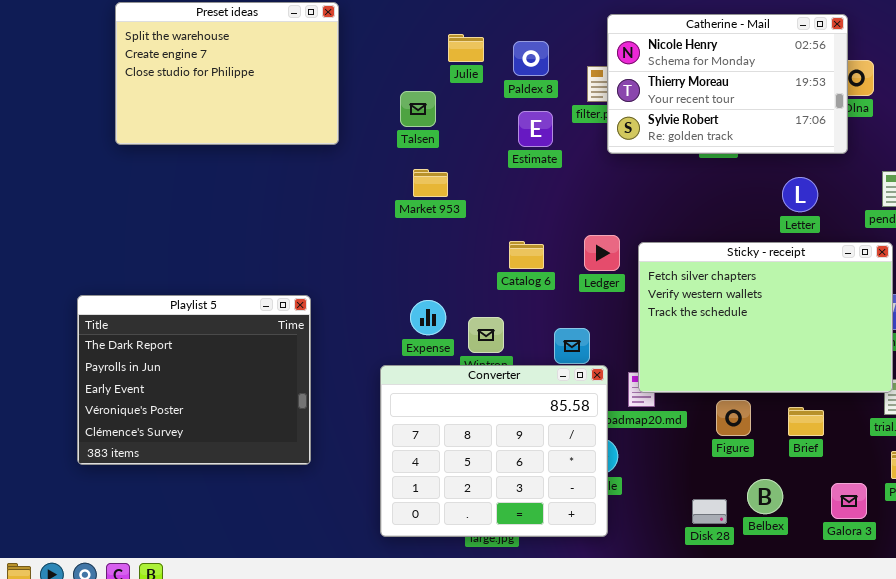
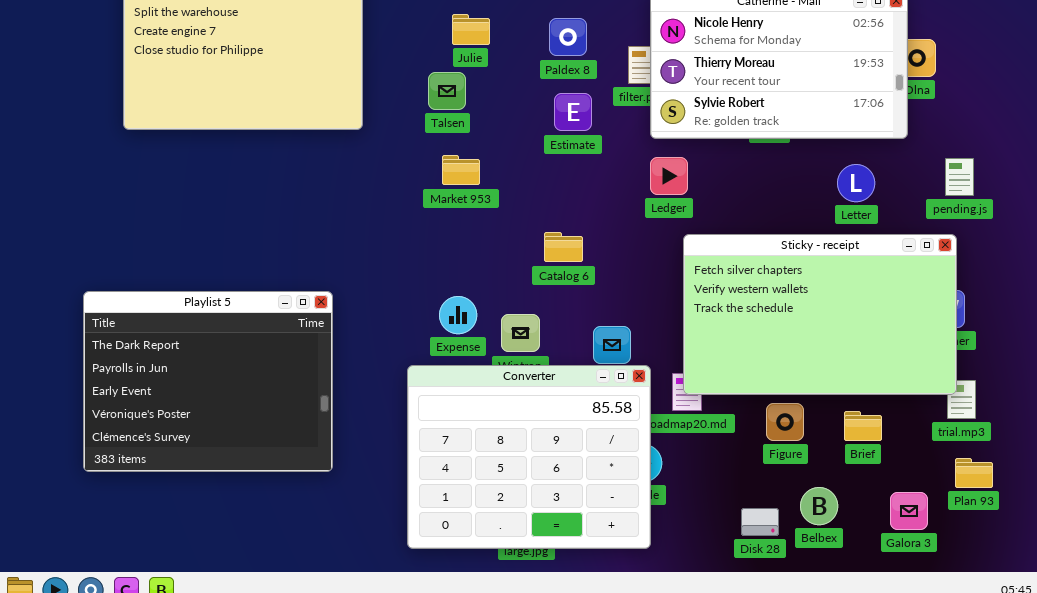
Julie: [448,34,484,62] -> [452,14,490,45], moved
Ledger: [584,235,620,271] -> [650,157,688,195], moved

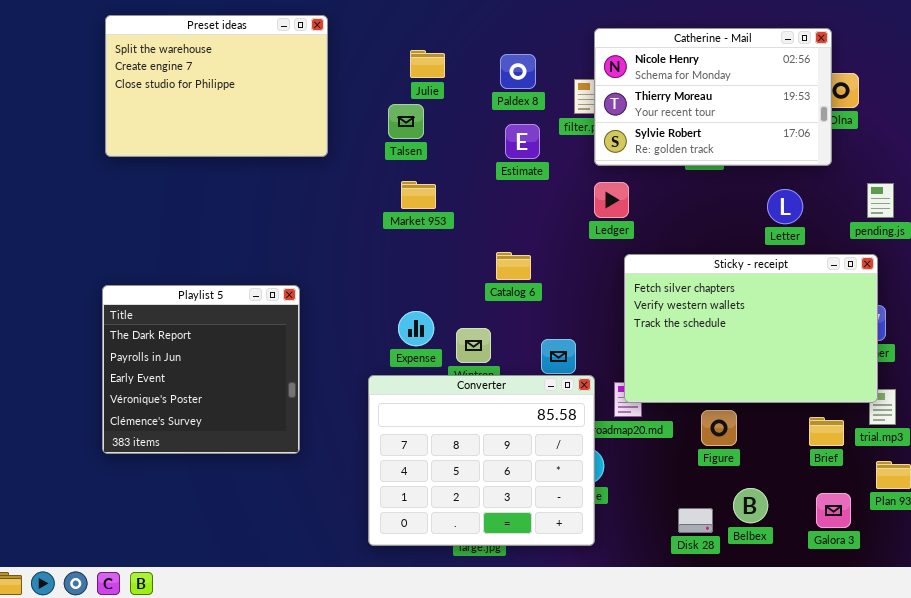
Playlist 5: [83,291,333,472] -> [102,285,300,454], moved, resized
Brief: [844,411,882,441] -> [809,417,844,446], moved

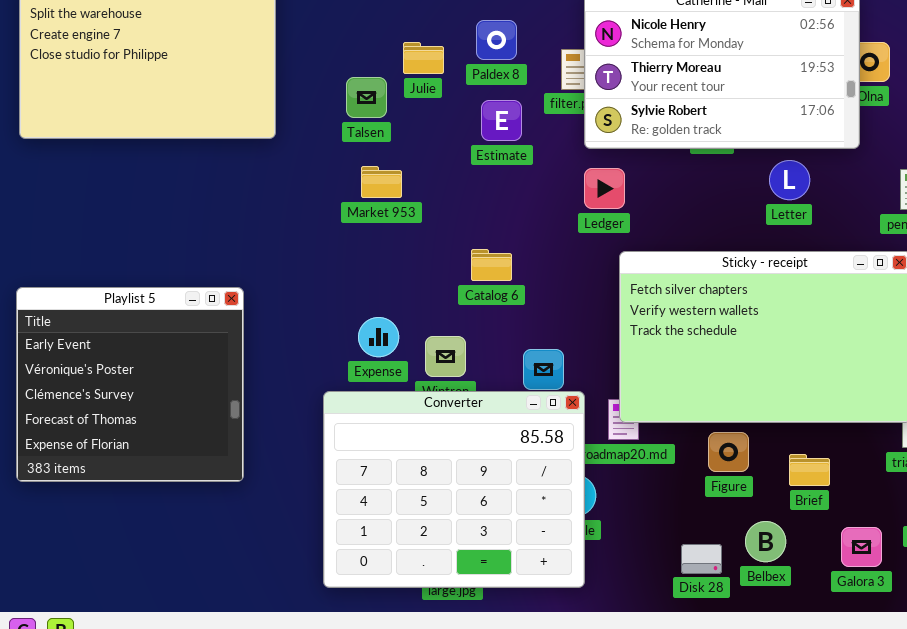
Julie: [410,50,445,78] -> [403,42,444,74], moved
Letter: [767,189,803,224] -> [769,160,810,200], moved
Playlist 5: [102,285,300,454] -> [16,287,244,482], scrolled down 2 rows
Brief: [809,417,844,446] -> [789,454,830,486], moved

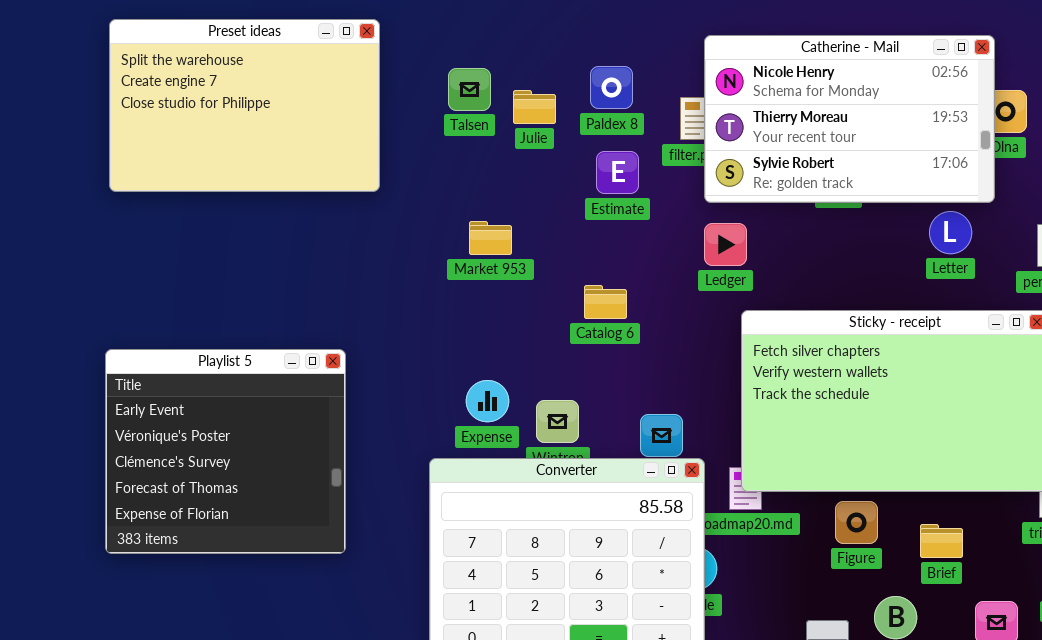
Talsen: [346,77,387,118] -> [448,68,491,111], moved
Letter: [769,160,810,200] -> [929,211,972,254], moved
Catalog 6: [471,249,512,281] -> [584,285,627,319], moved

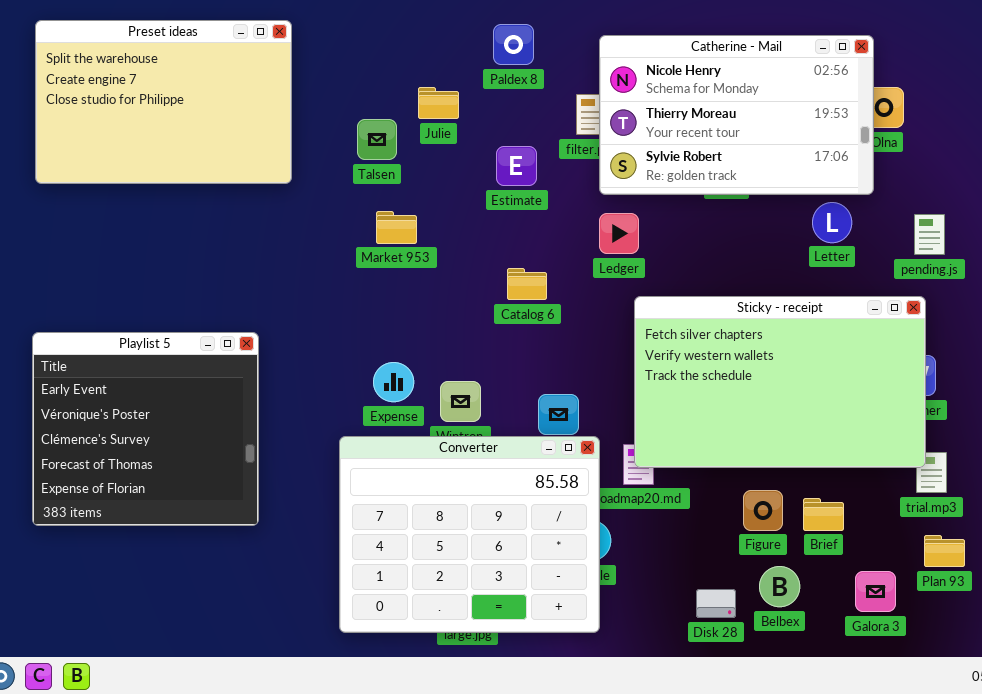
Paldex 8: [590,66,633,109] -> [493,24,534,65], moved
Talsen: [448,68,491,111] -> [357,119,397,160], moved
Catalog 6: [584,285,627,319] -> [507,268,547,300], moved
Figure: [835,501,878,544] -> [743,490,783,531], moved

